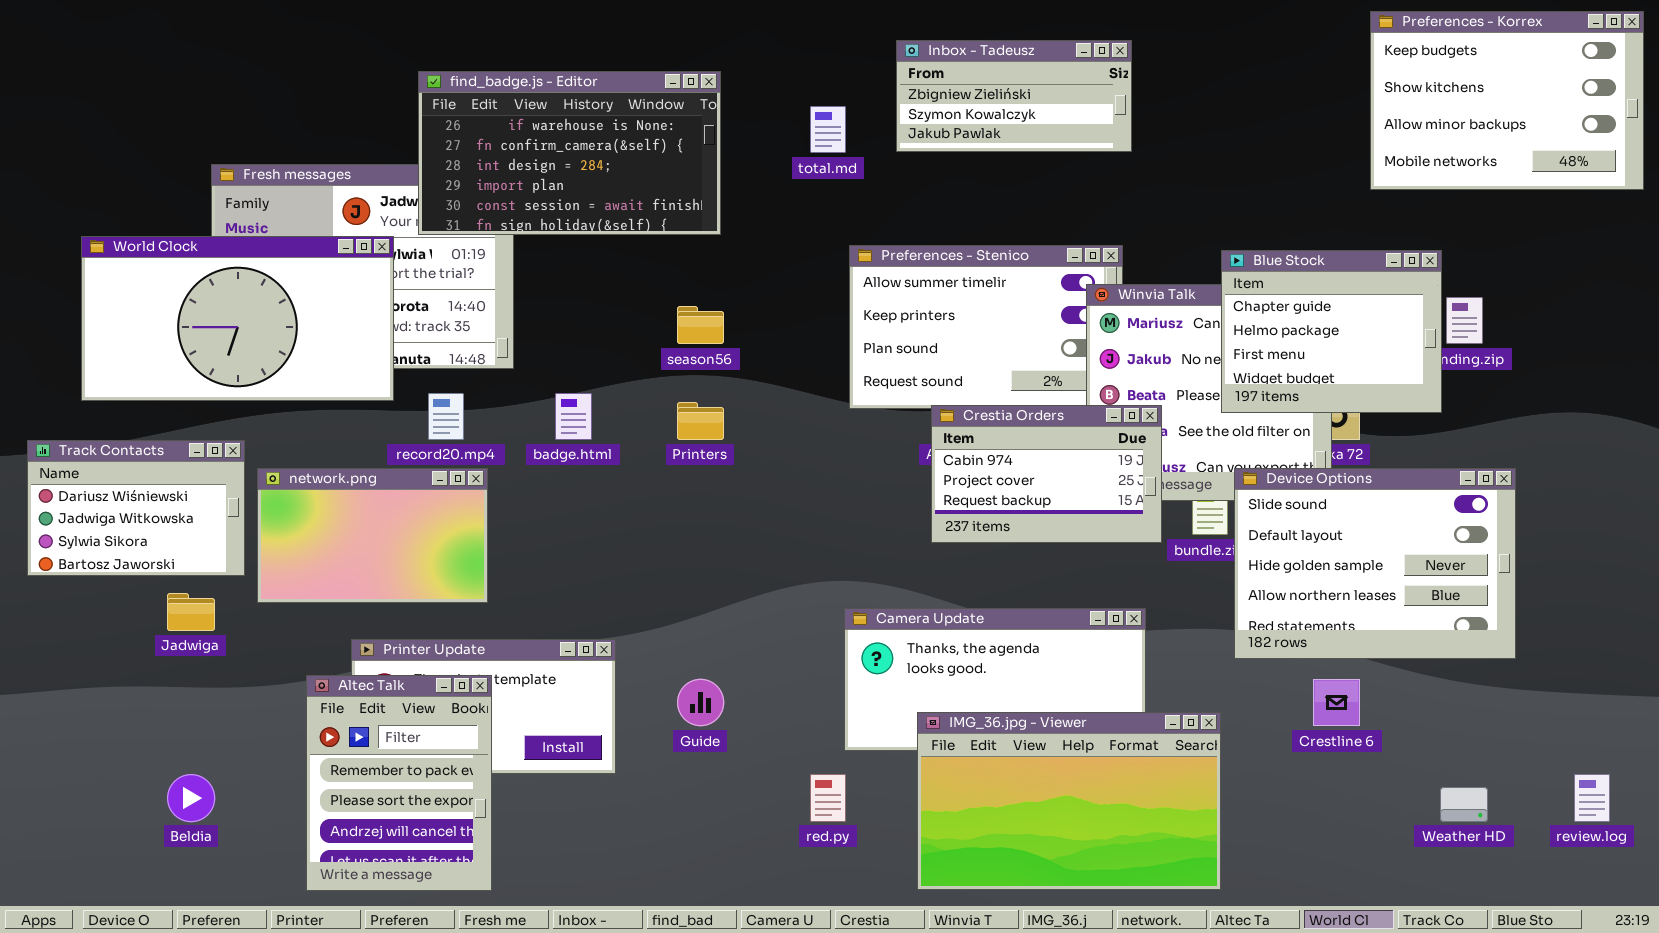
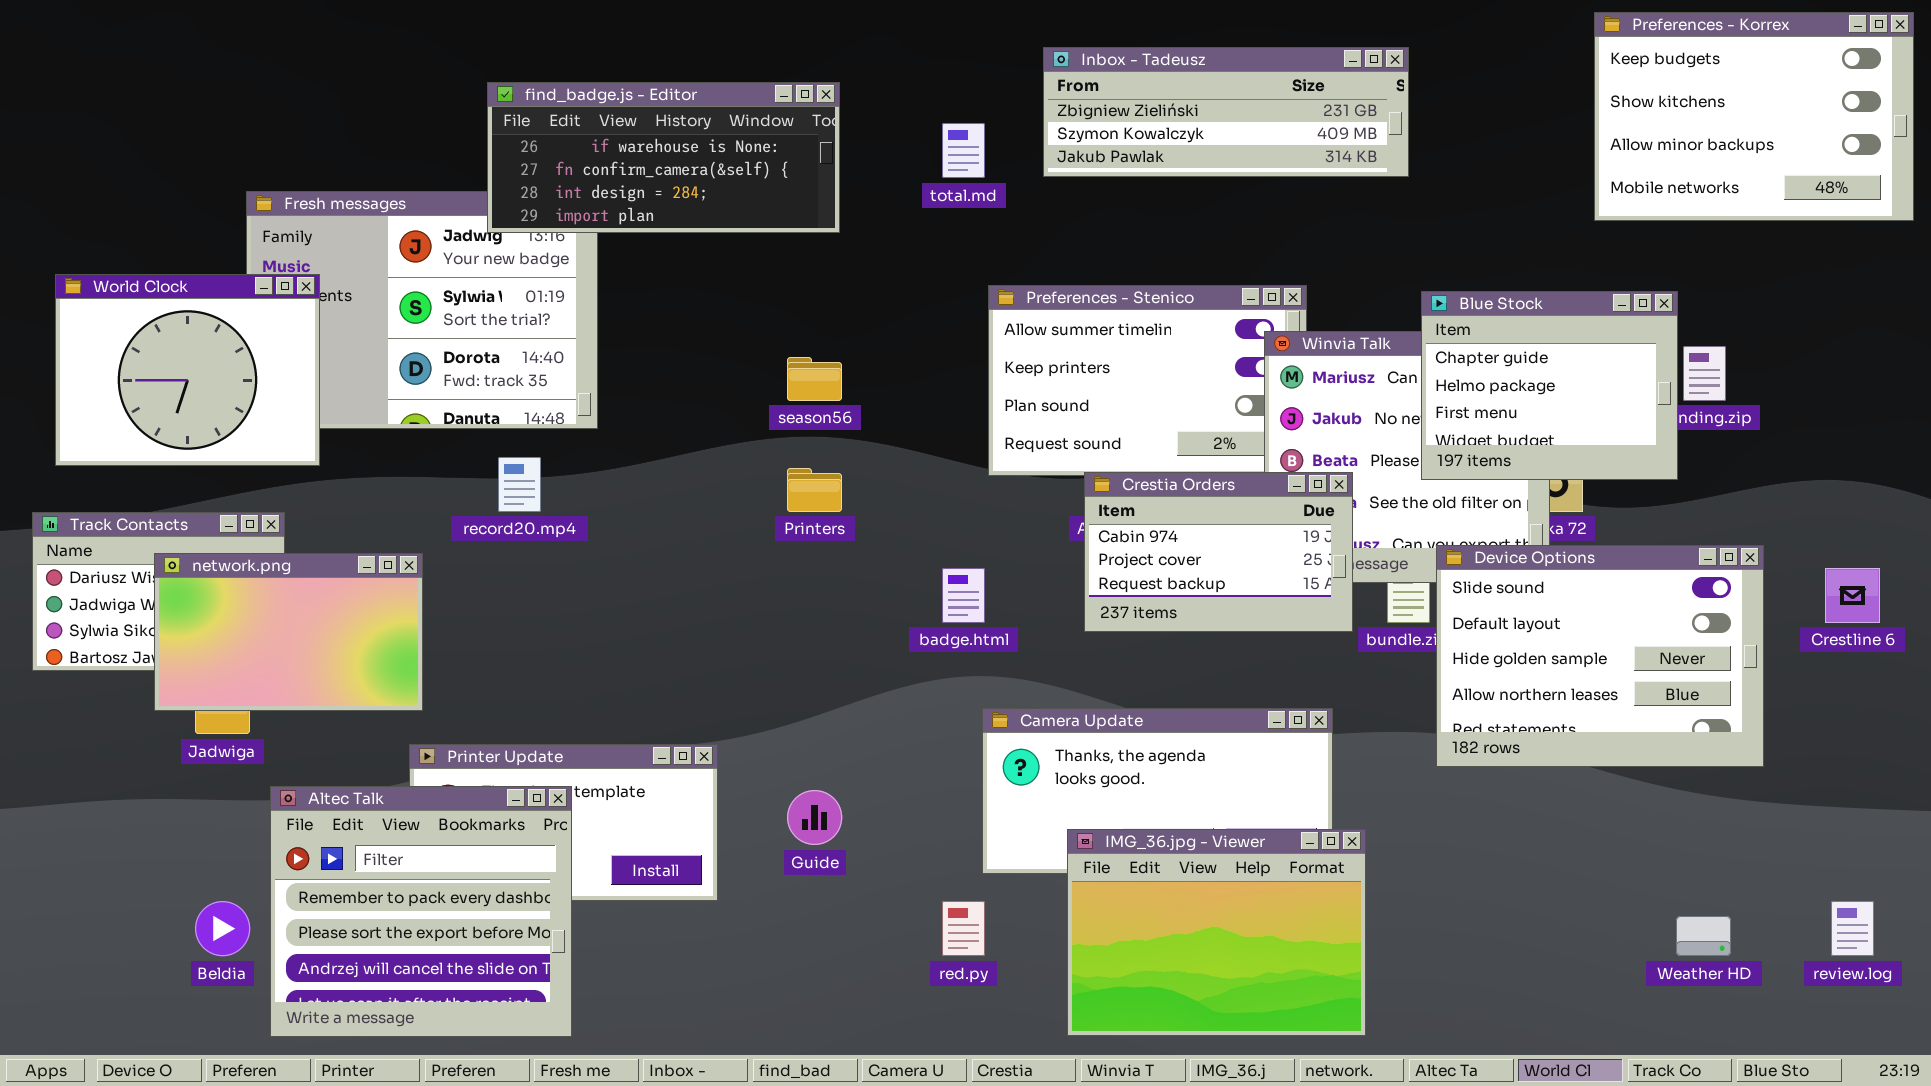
Inbox - Tadeusz: [896,40,1132,152] -> [1043,47,1409,177], resized
find_badge.js - Editor: [418,71,721,235] -> [487,82,840,233], resized
World Clock: [81,236,394,401] -> [55,274,320,466], moved, resized
badge.html: [555,393,592,440] -> [942,568,985,623], moved
network.png: [257,468,488,603] -> [154,553,423,711], moved
Altec Talk: [306,675,492,891] -> [270,786,572,1037], resized
Crestline 6: [1313,679,1360,726] -> [1825,568,1880,623], moved
IMG_36.jpg - Viewer: [917,712,1221,890] -> [1067,829,1366,1036], resized

